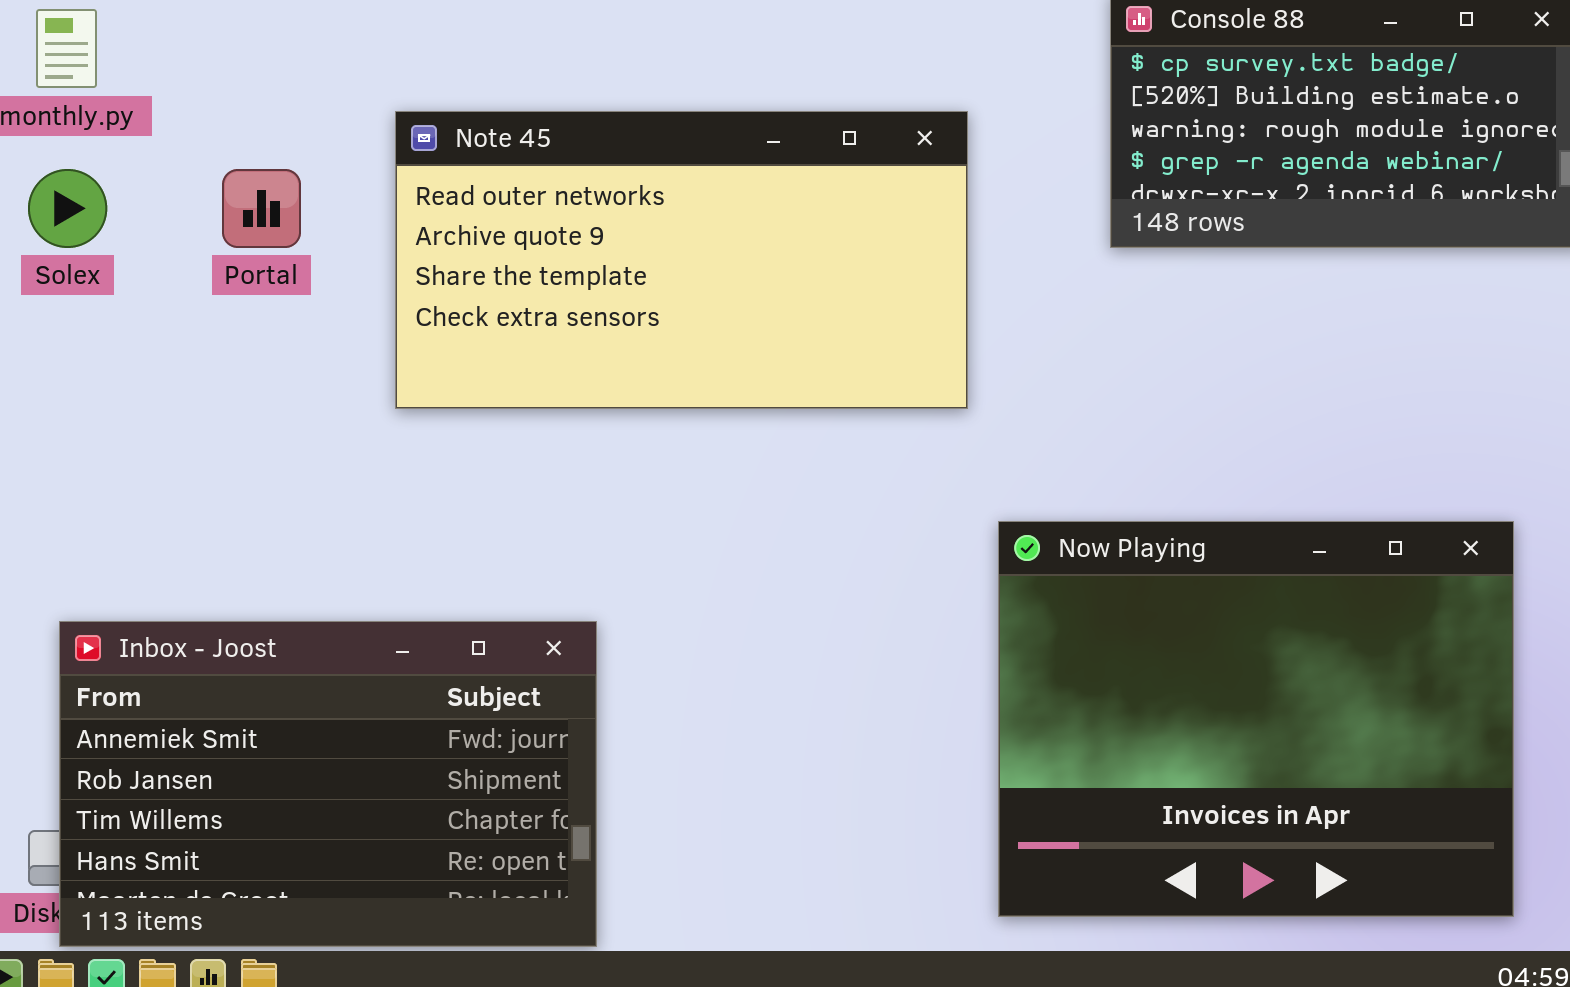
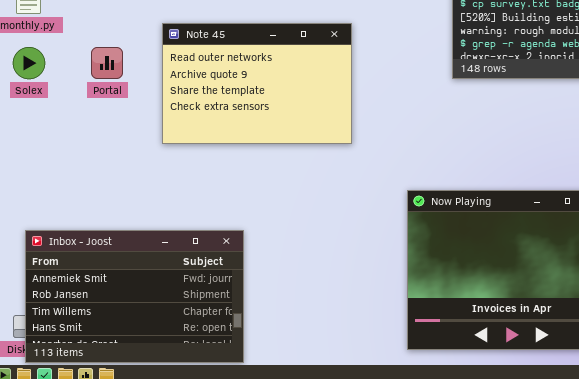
Note 45: [395,111,968,409] -> [162,23,352,144], resized

